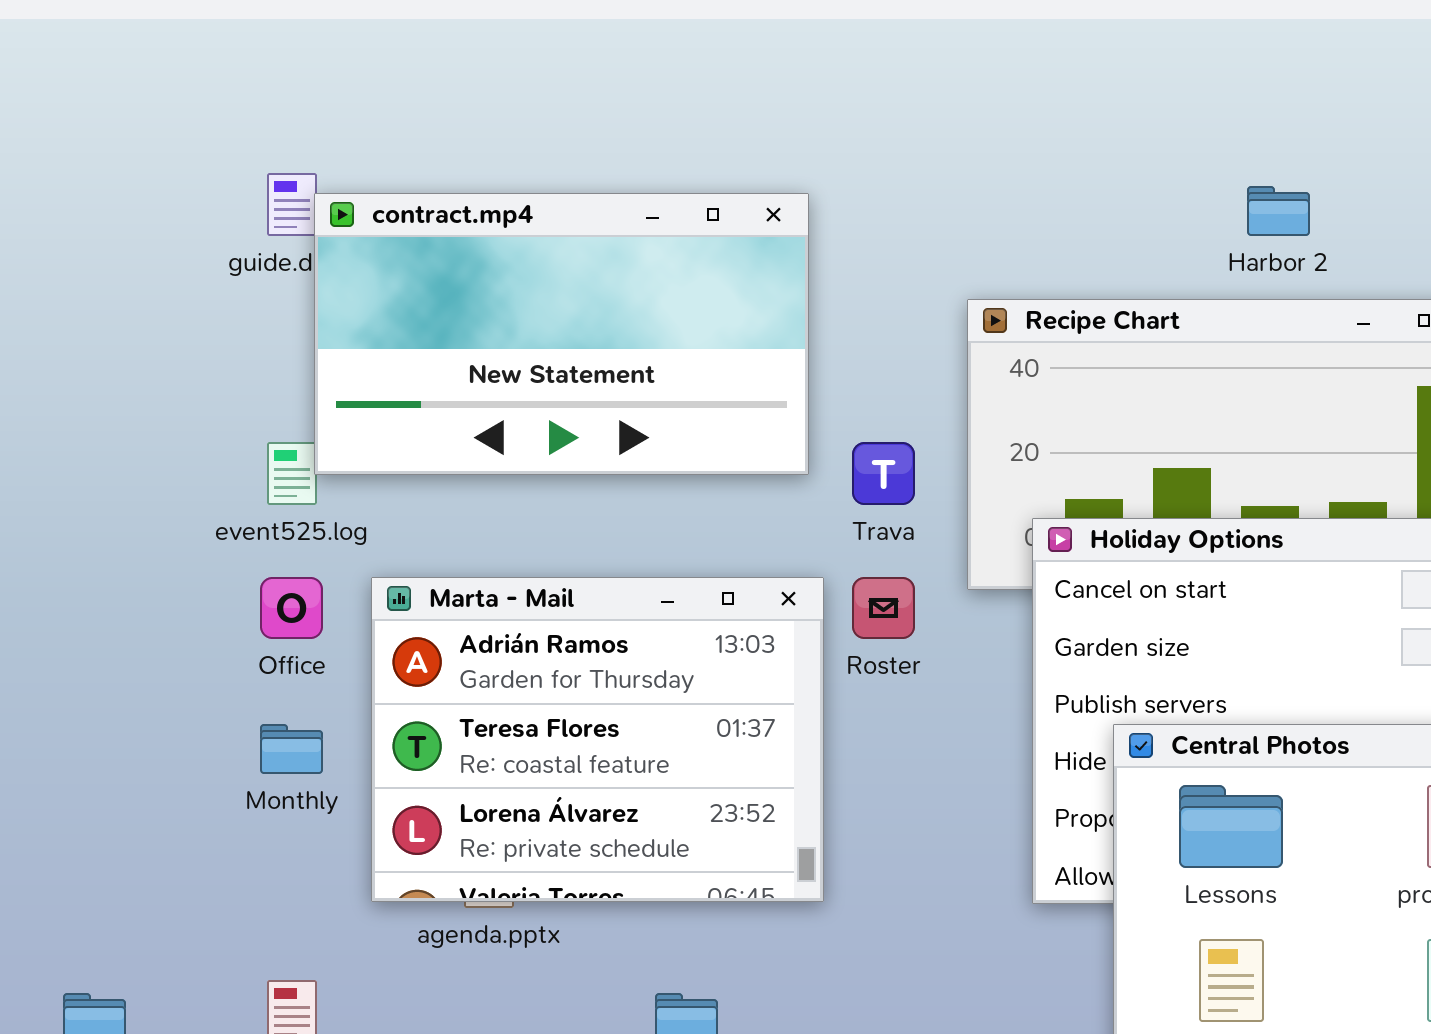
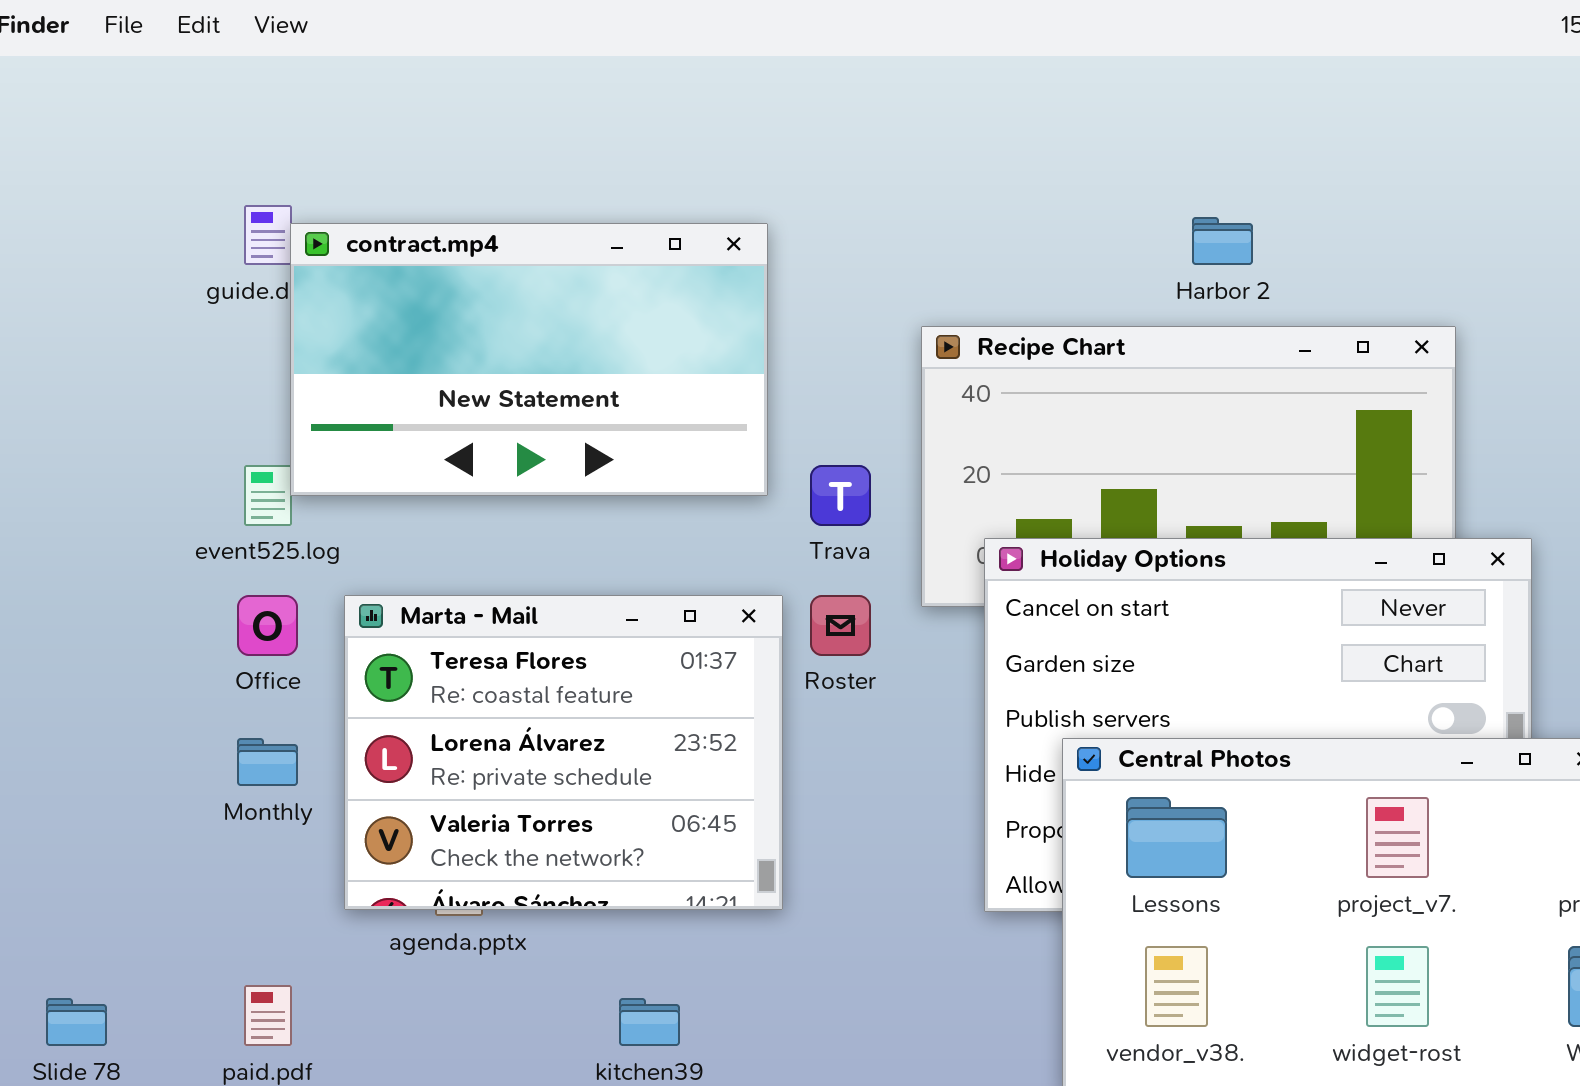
Marta - Mail: [371,577,824,902] -> [344,595,783,910], scrolled down 1 row

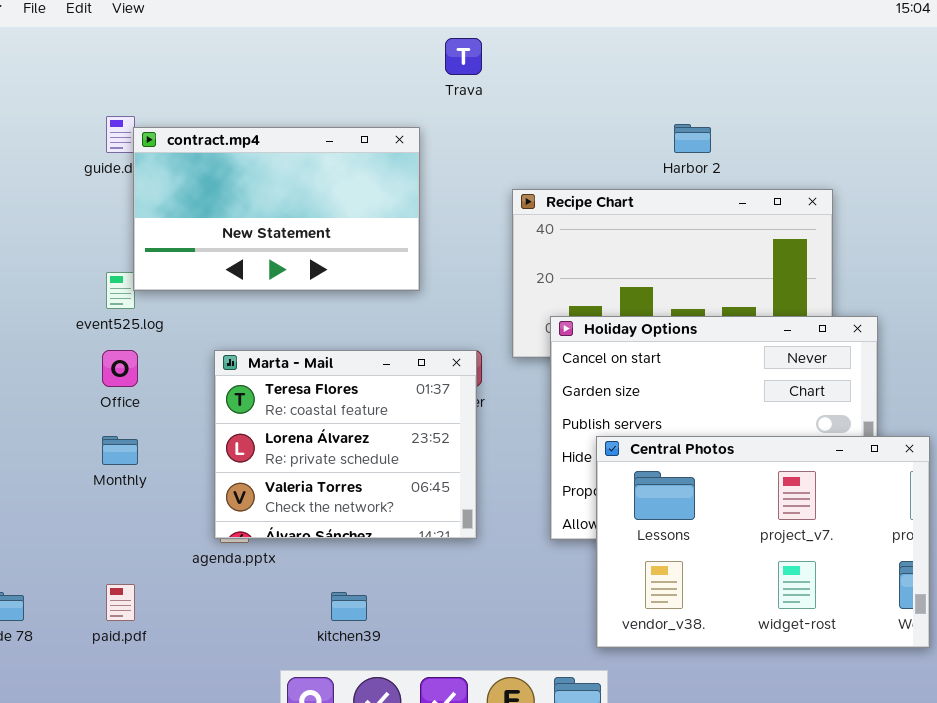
Trava: [810,465,871,526] -> [445,38,482,75], moved
Marta - Mail: [344,595,783,910] -> [214,350,477,539], moved

